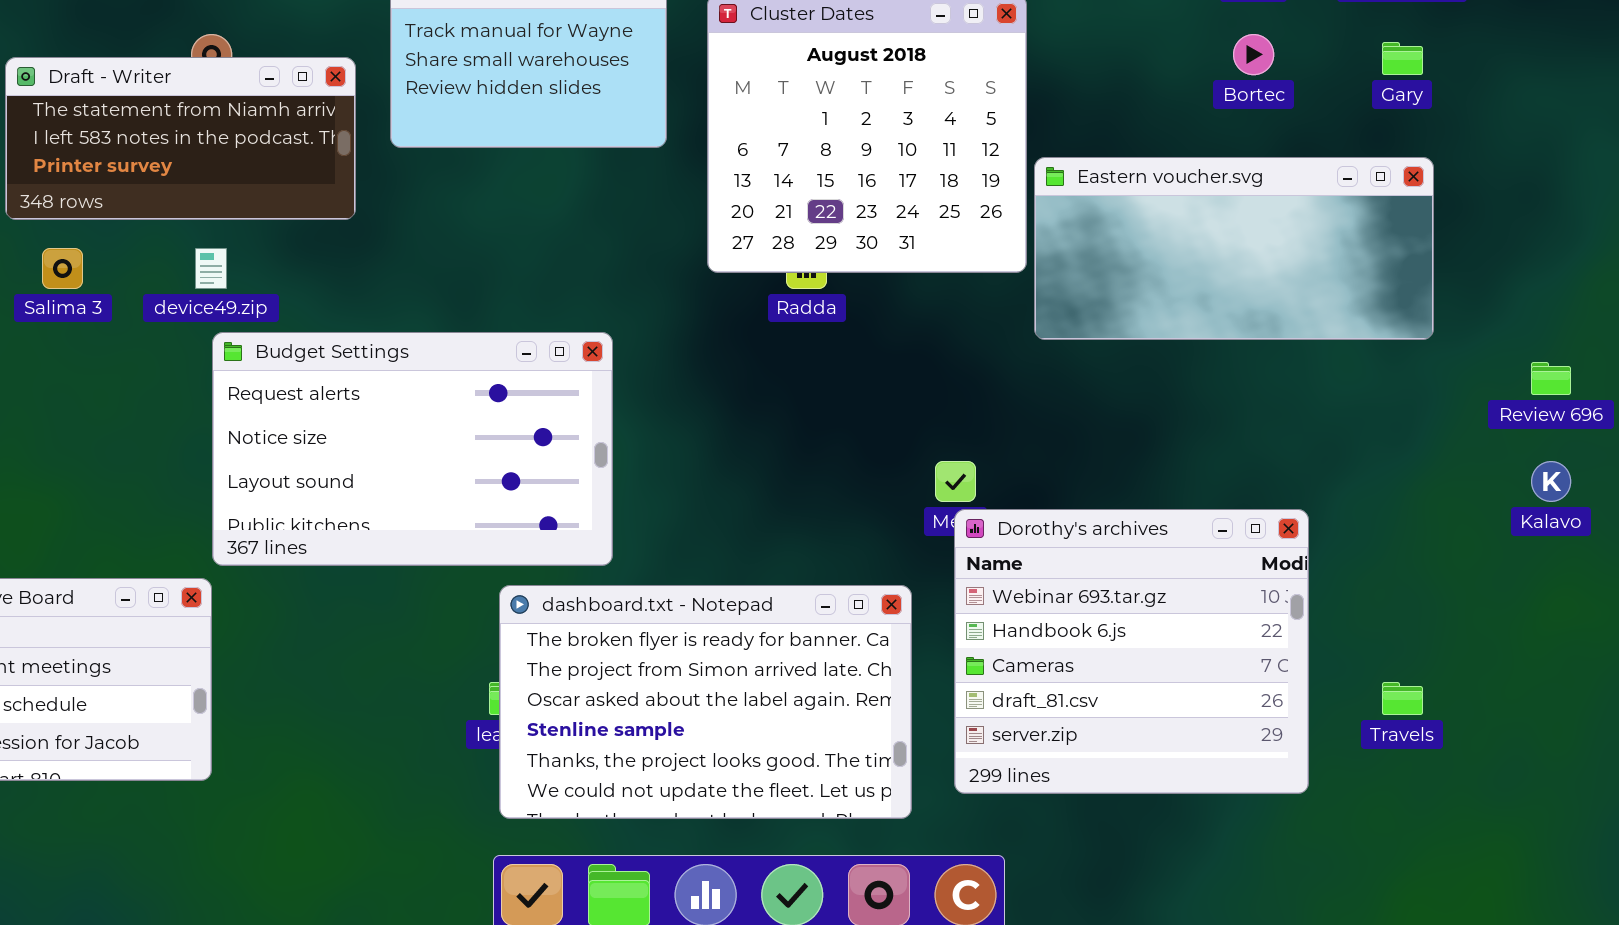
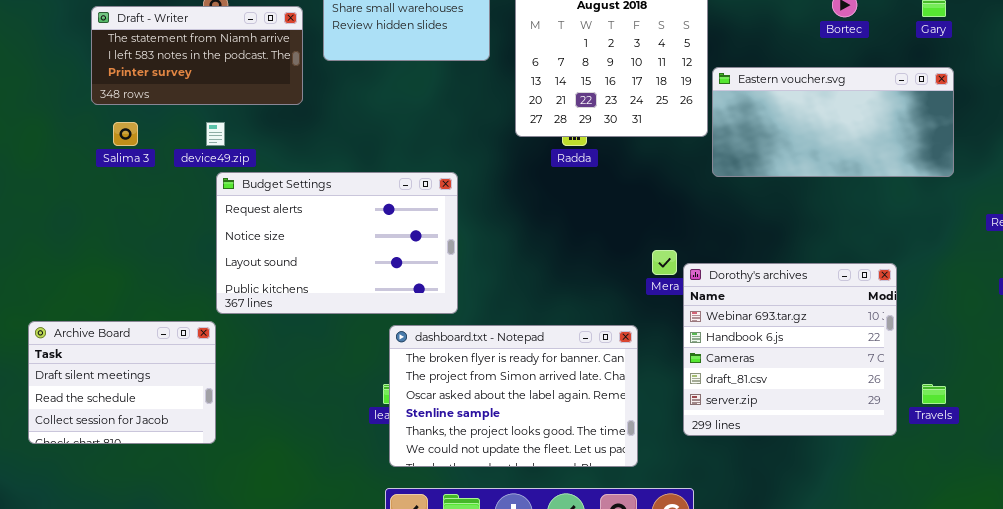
Dorothy's archives: [954,509,1309,794] -> [683,263,897,436], moved

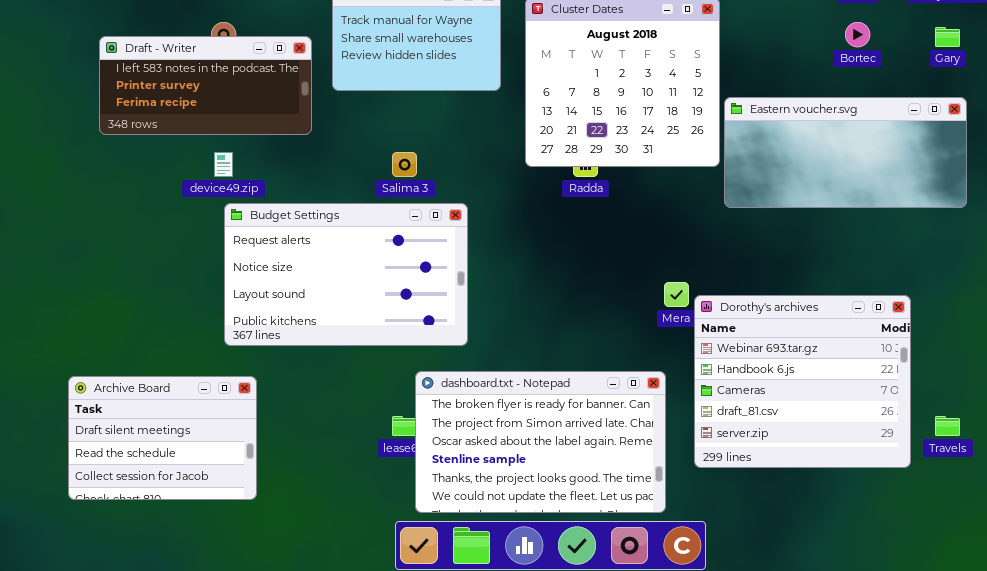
Draft - Writer: [91,6,303,105] -> [99,36,312,135], scrolled down 1 row
Salima 3: [113,122,138,146] -> [392,152,417,177], moved
Archive Board: [28,321,216,444] -> [68,376,257,500], moved
dashboard.txt - Notepad: [389,325,638,467] -> [415,371,666,513], moved

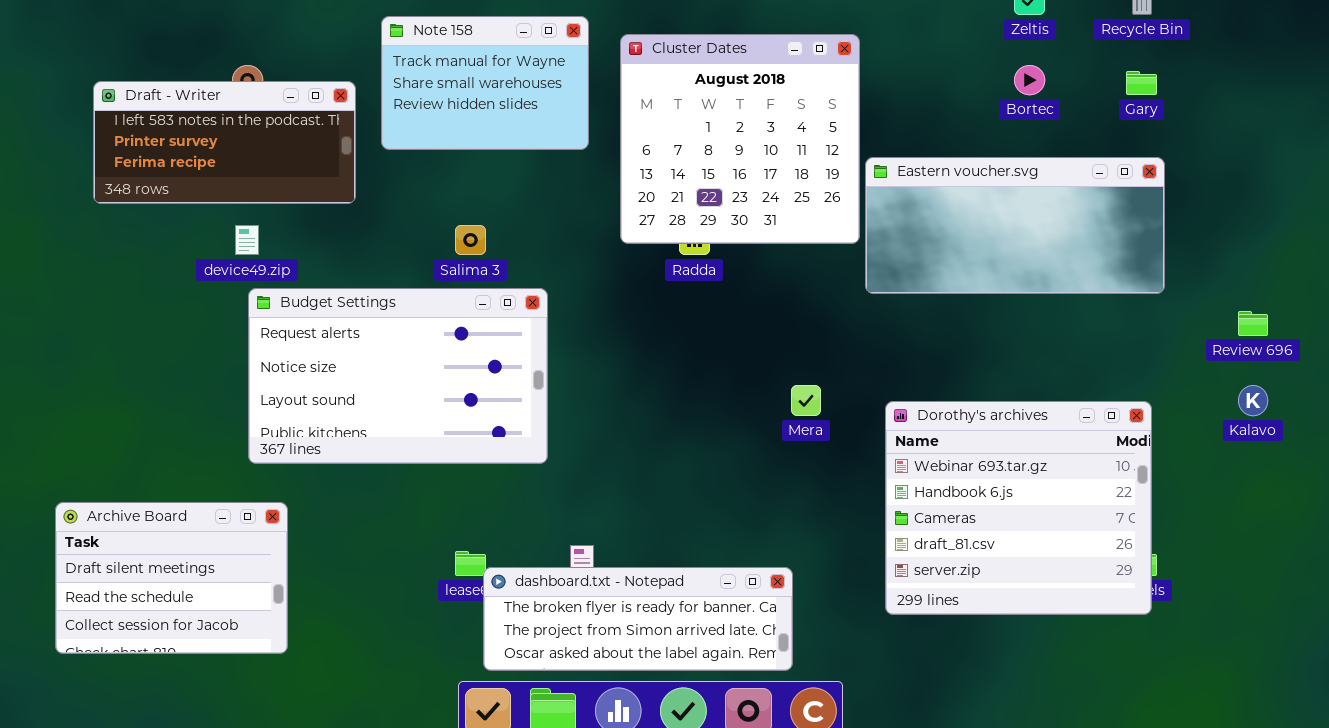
Dorothy's archives: [694,295,911,468] -> [885,401,1152,615], moved
dashboard.txt - Notepad: [415,371,666,513] -> [483,567,793,671], resized

